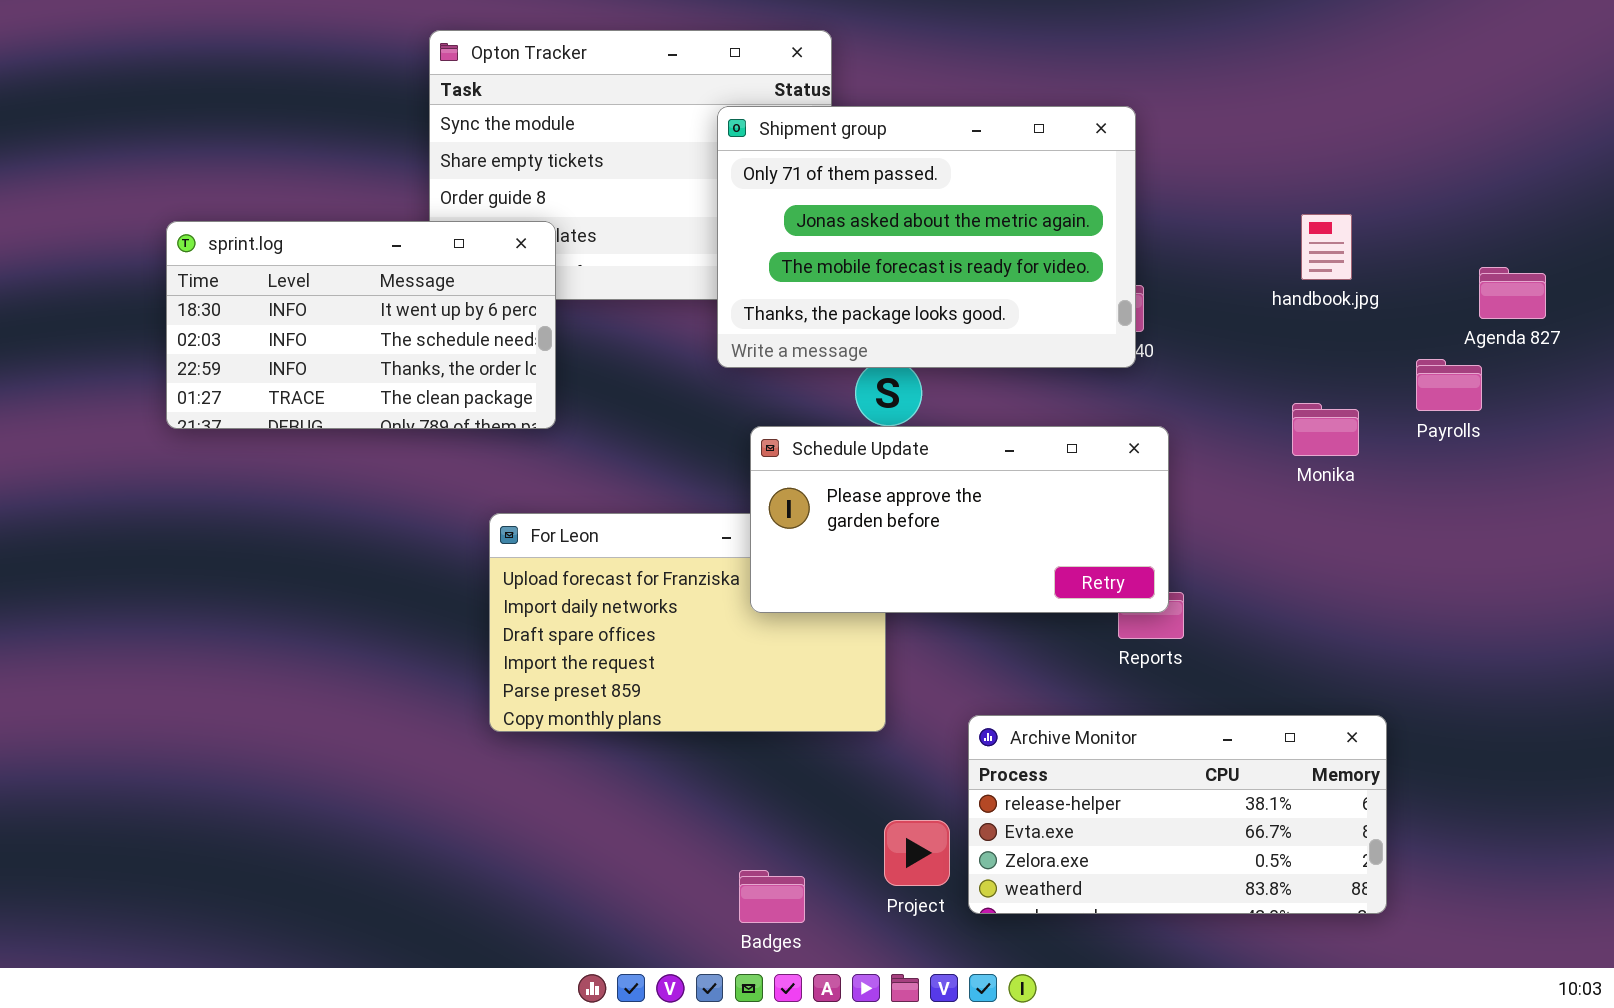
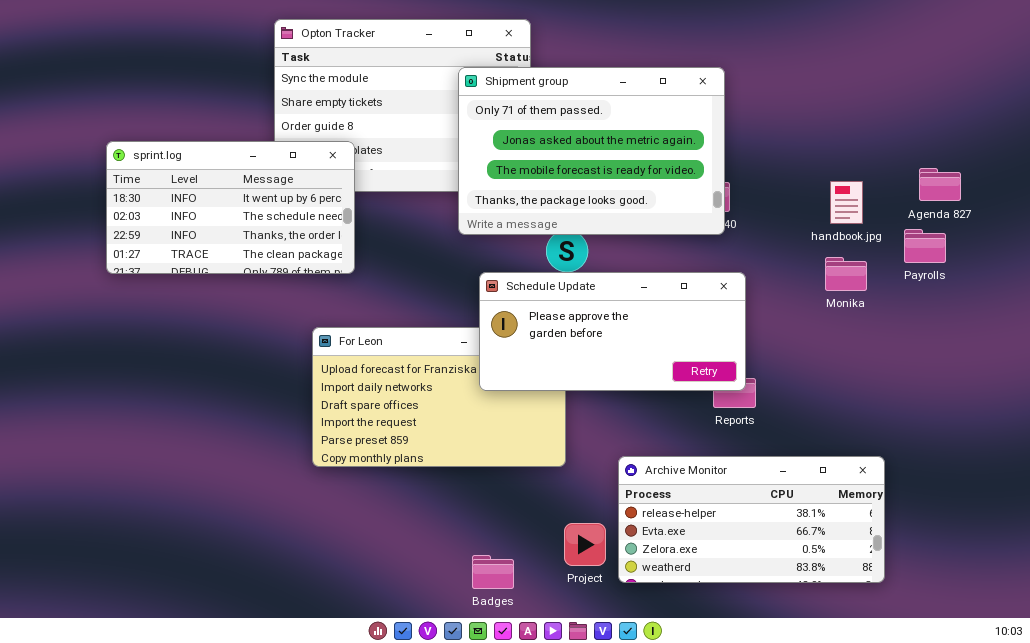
handbook.jpg: [1301,214,1352,280] -> [830,181,863,224], moved
Agenda 827: [1479,267,1546,319] -> [919,168,961,201], moved

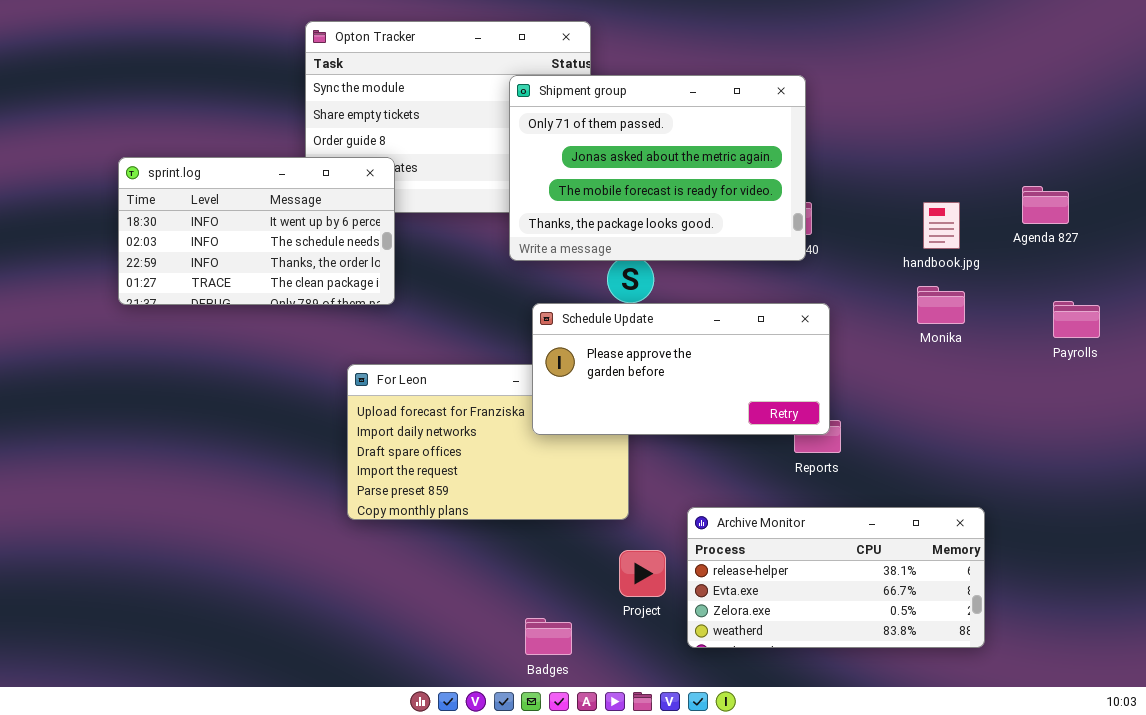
Payrolls: [904,229,946,263] -> [1053,301,1100,338], moved
Project: [564,523,606,566] -> [619,550,666,597], moved

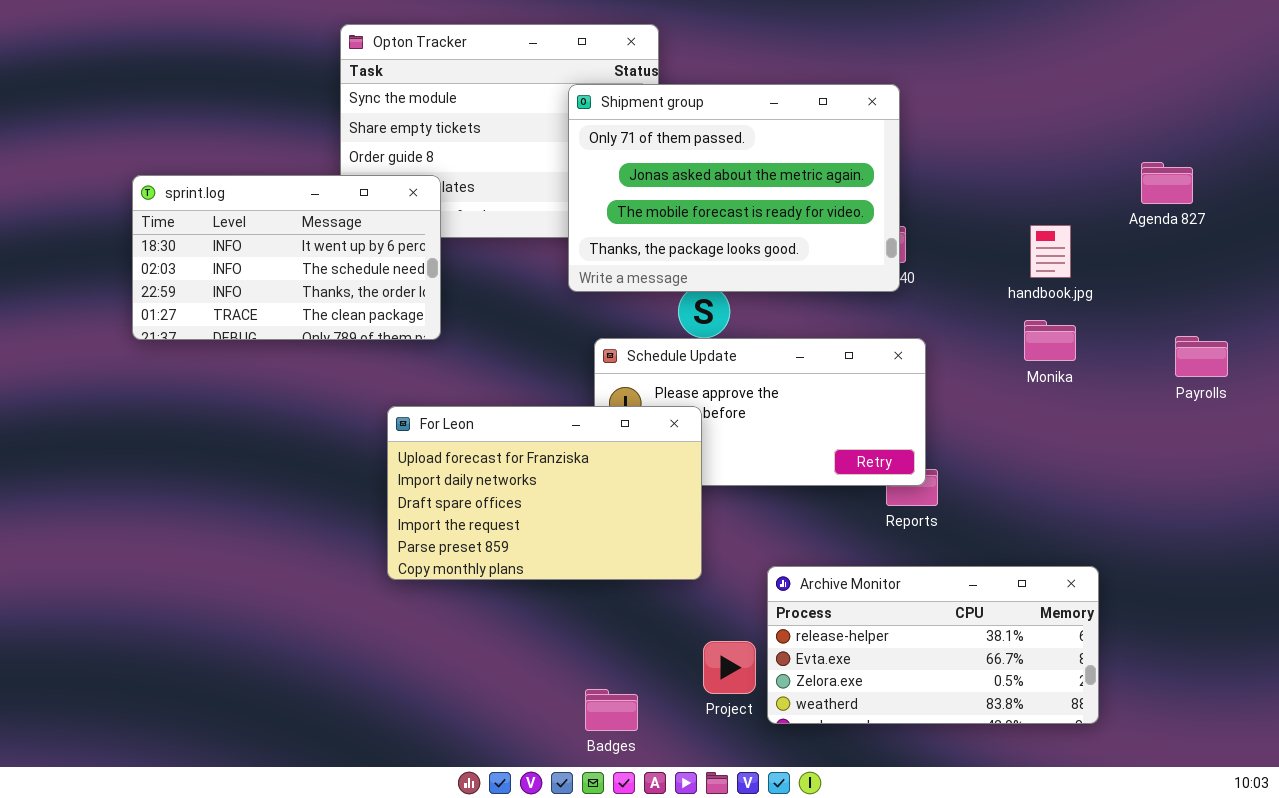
Agenda 827: [1022,186,1069,224] -> [1141,162,1193,204], moved
For Leon: [347,364,629,520] -> [387,406,702,580], raised
Project: [619,550,666,597] -> [703,641,756,694], moved

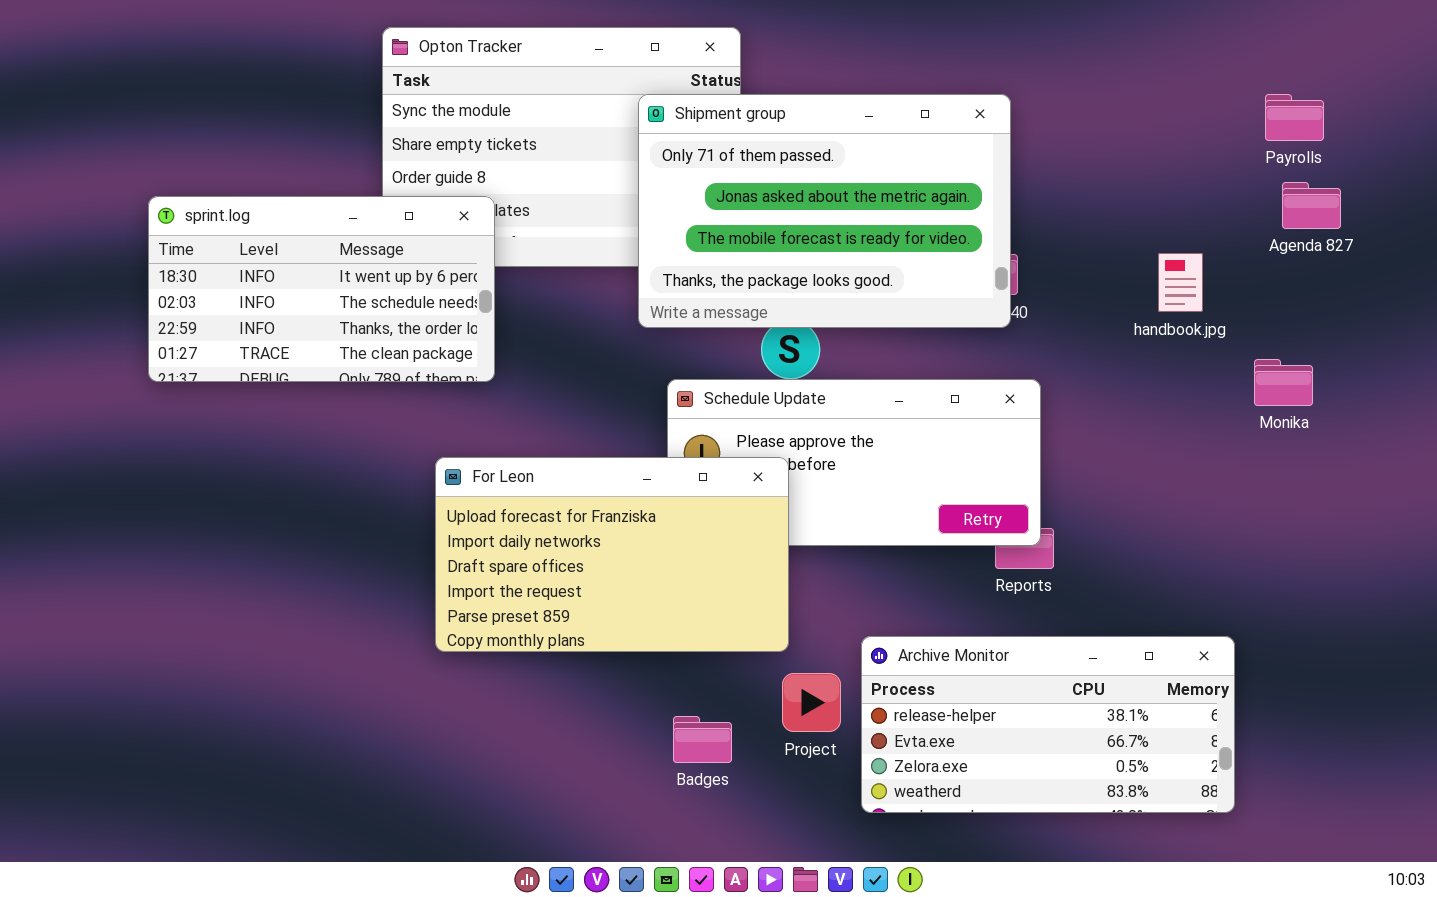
Monika: [1024,320,1076,361] -> [1254,359,1313,406], moved
Payrolls: [1175,336,1228,377] -> [1265,94,1324,141], moved
Project: [703,641,756,694] -> [782,673,841,732], moved
Badges: [585,689,638,731] -> [673,716,732,763], moved

